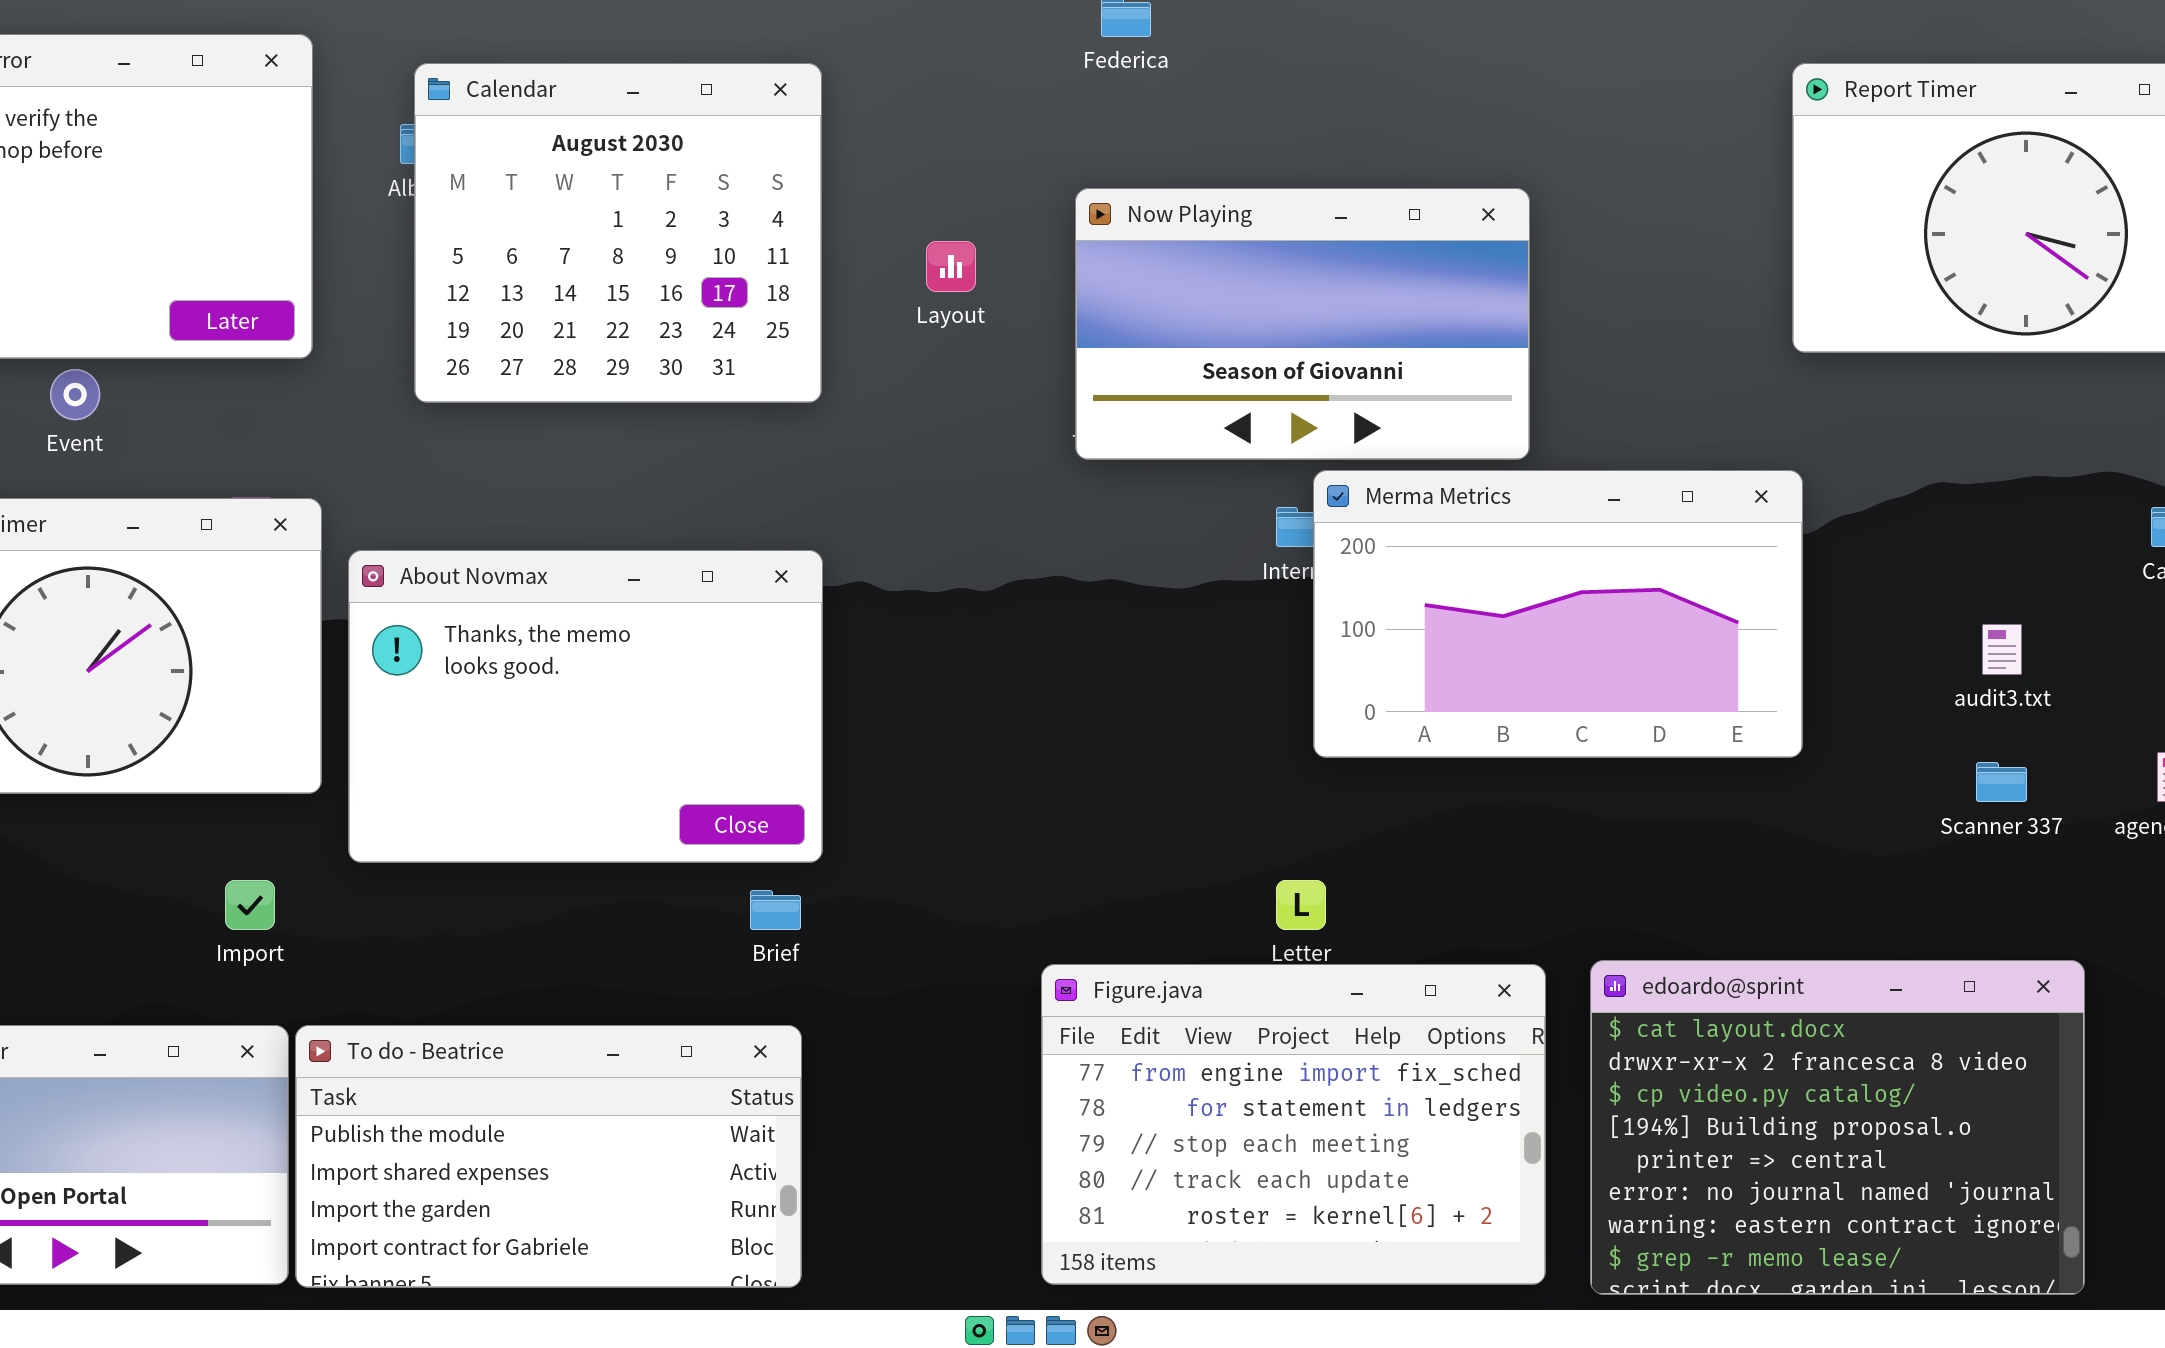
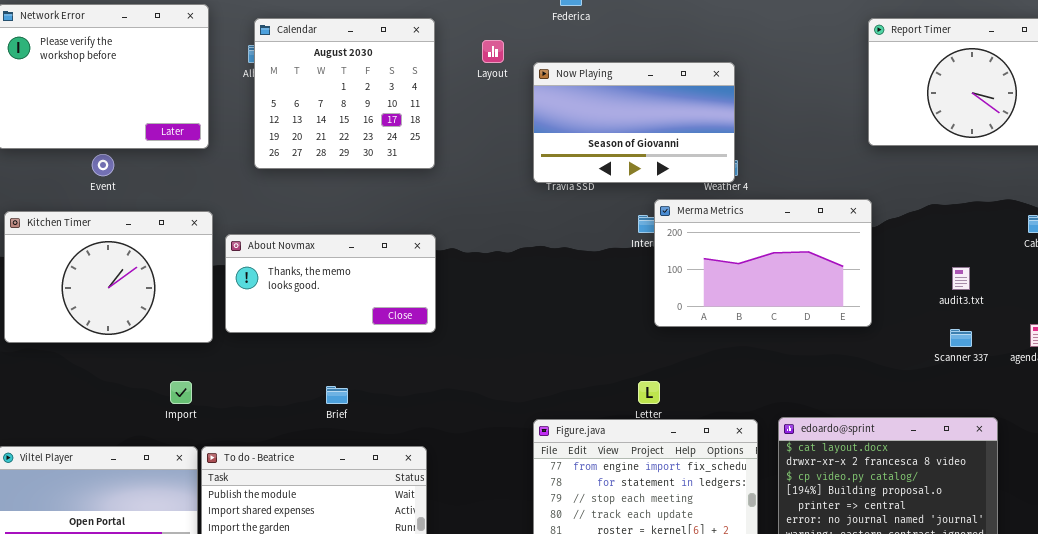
Now Playing: [1075,188,1530,460] -> [533,62,735,183], moved
Layout: [926,241,976,292] -> [482,40,504,63], moved
About Novmax: [348,550,823,863] -> [225,234,436,333], resized
Brief: [750,890,801,930] -> [326,386,348,404], moved

